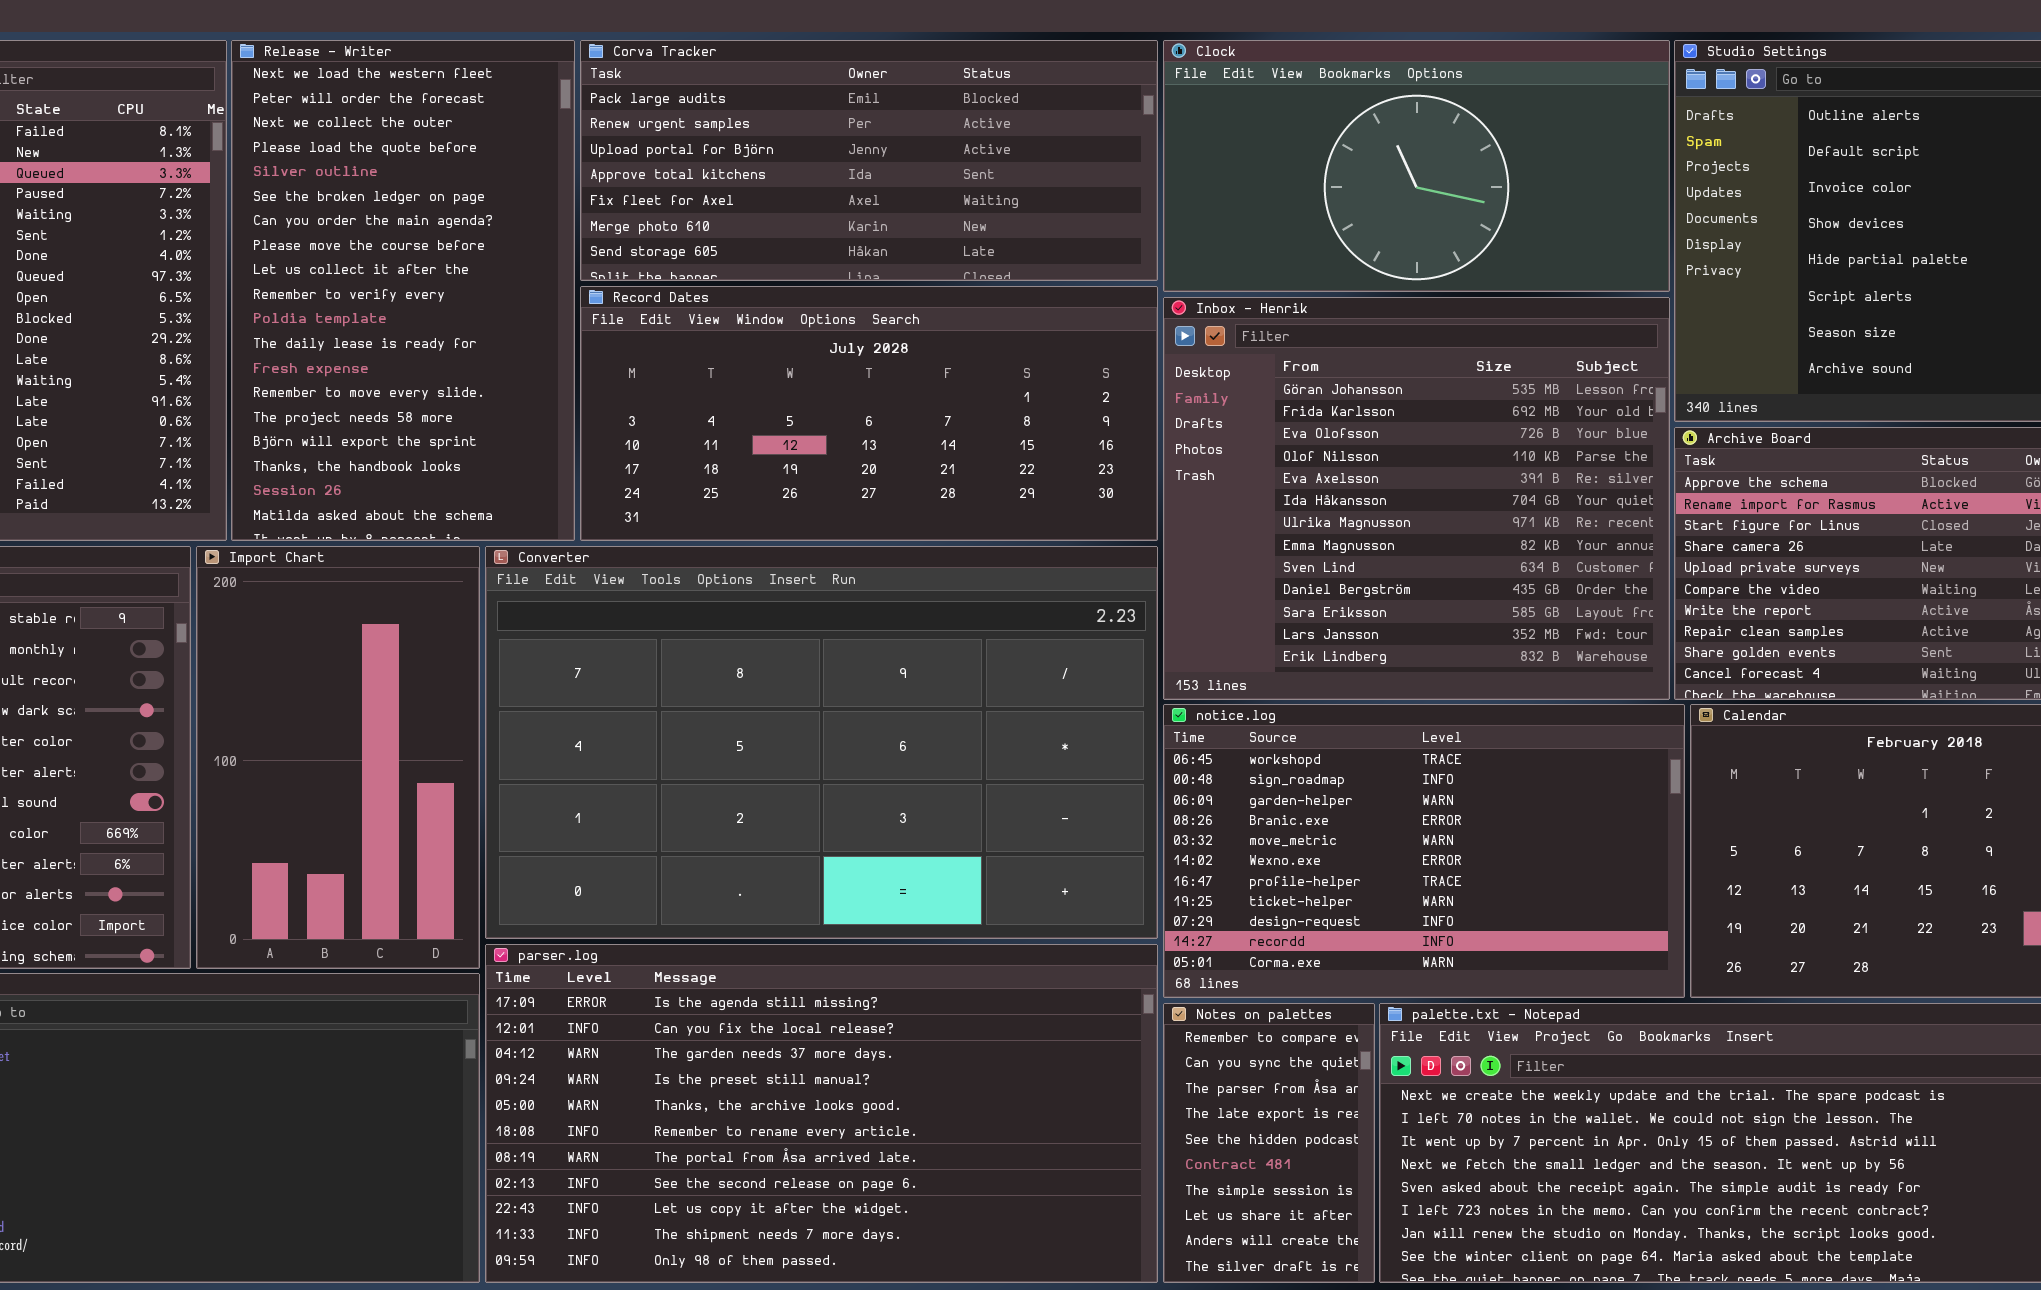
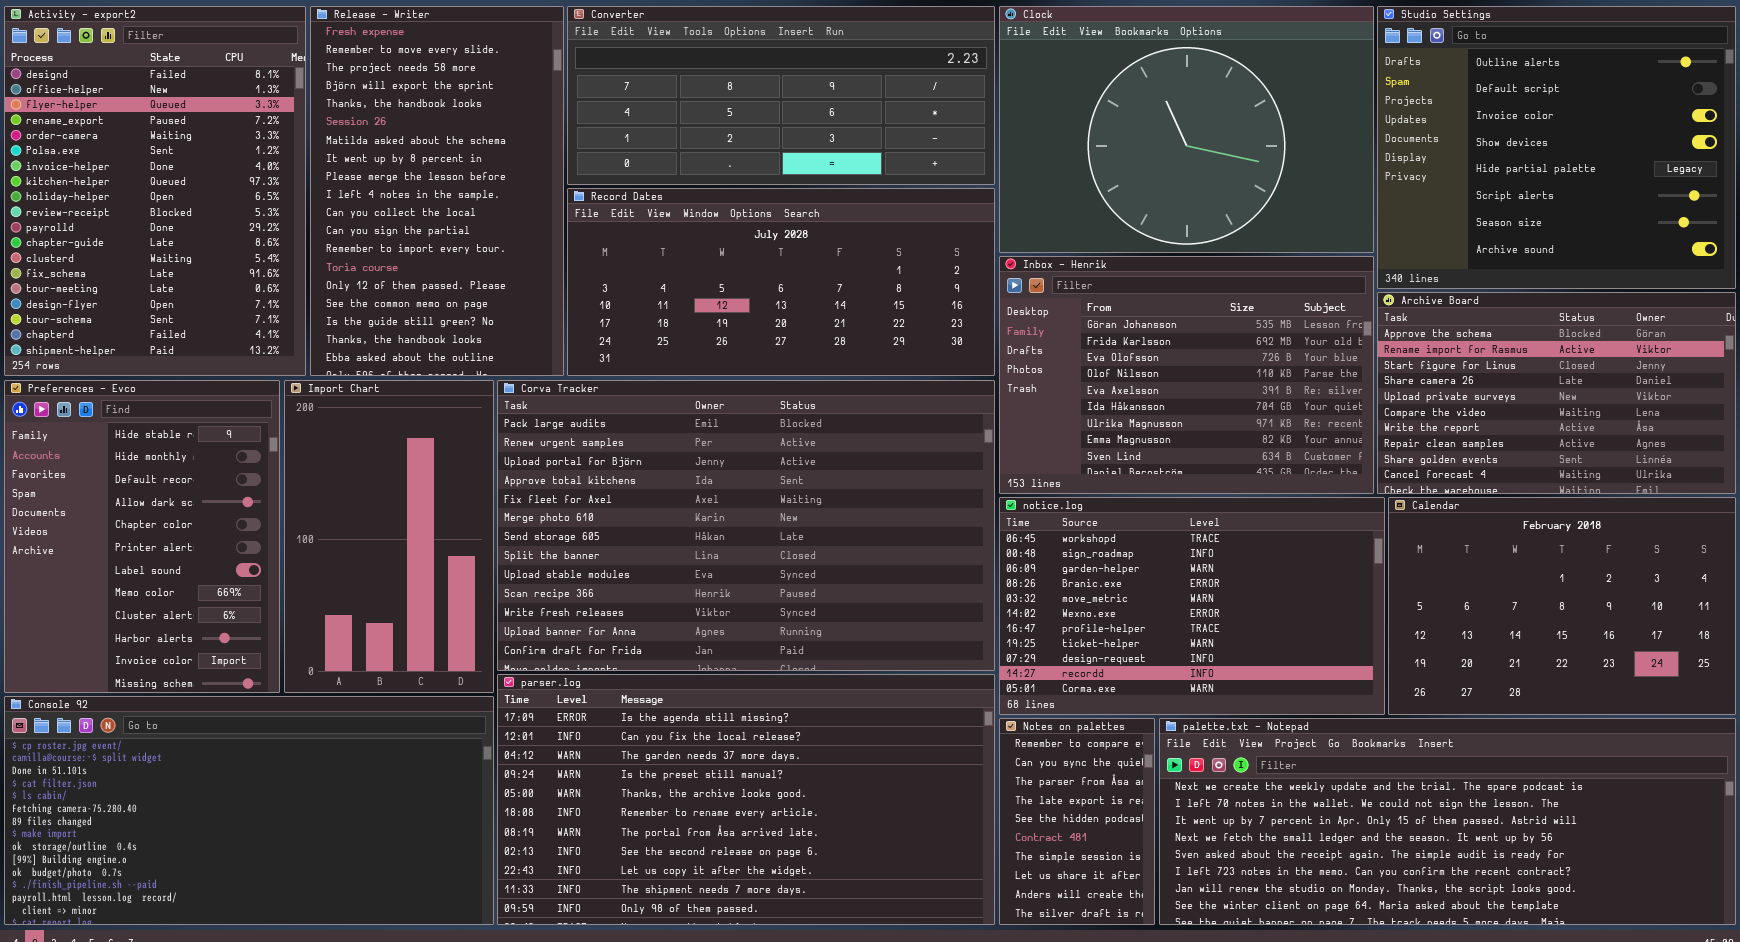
Release - Writer: [231,40,575,541] -> [310,6,564,376], scrolled down 12 rows
Corva Tracker: [580,40,1158,281] -> [497,380,995,671], moved, resized
Clock: [1163,40,1670,292] -> [999,6,1374,253], resized
Inbox - Henrik: [1163,297,1670,700] -> [999,256,1374,494], resized
Converter: [485,546,1158,939] -> [567,6,995,185], moved, resized

